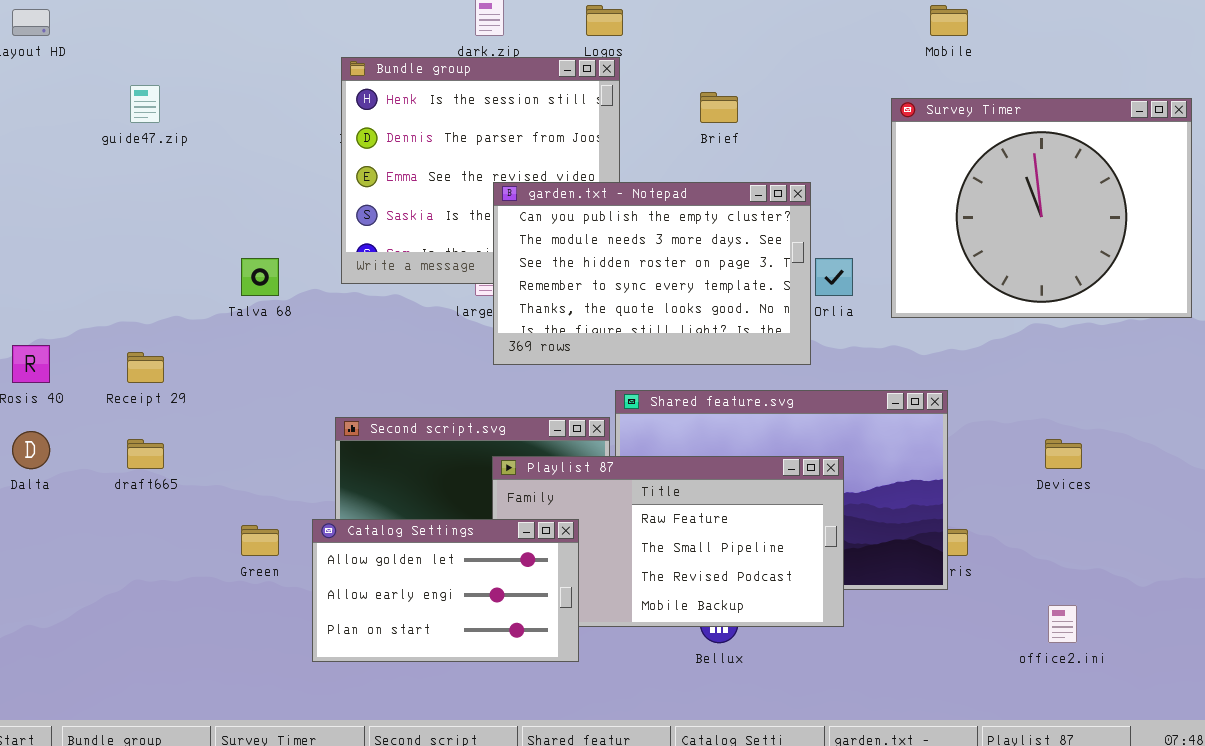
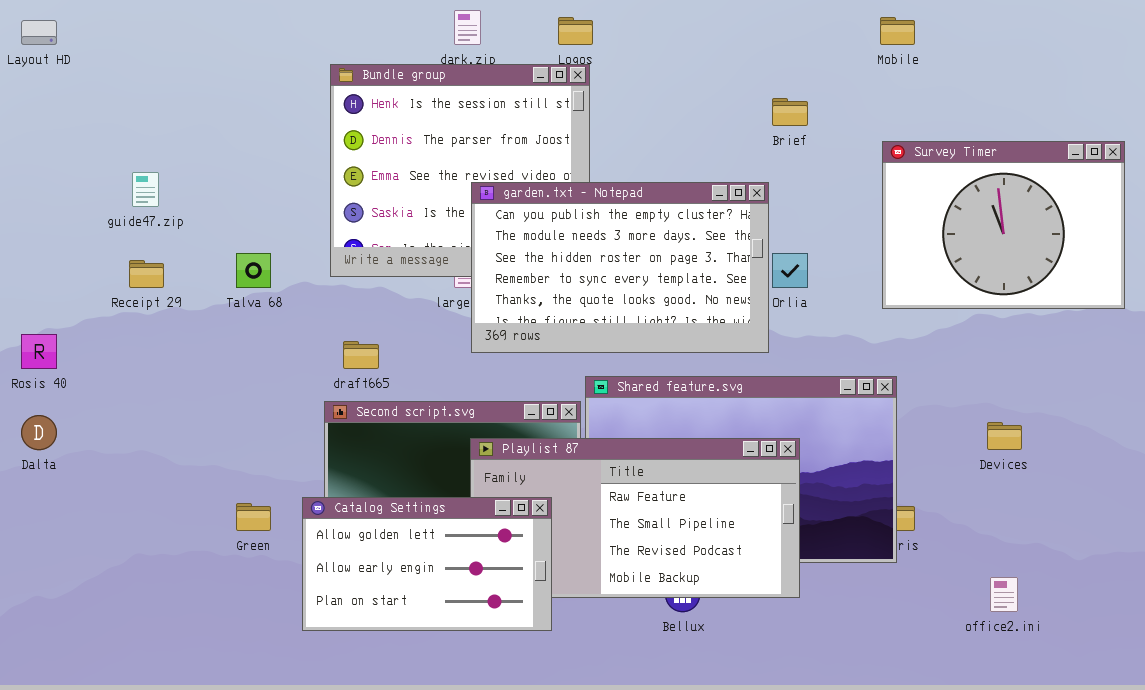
guide47.zip: [130,85,160,123] -> [132,172,159,207], moved
Brief: [700,92,738,123] -> [772,98,808,126], moved
Survey Timer: [891,98,1192,318] -> [882,141,1125,309], resized
Receipt 29: [127,352,164,383] -> [129,260,164,288], moved
draft665: [127,439,164,469] -> [343,341,379,369], moved

